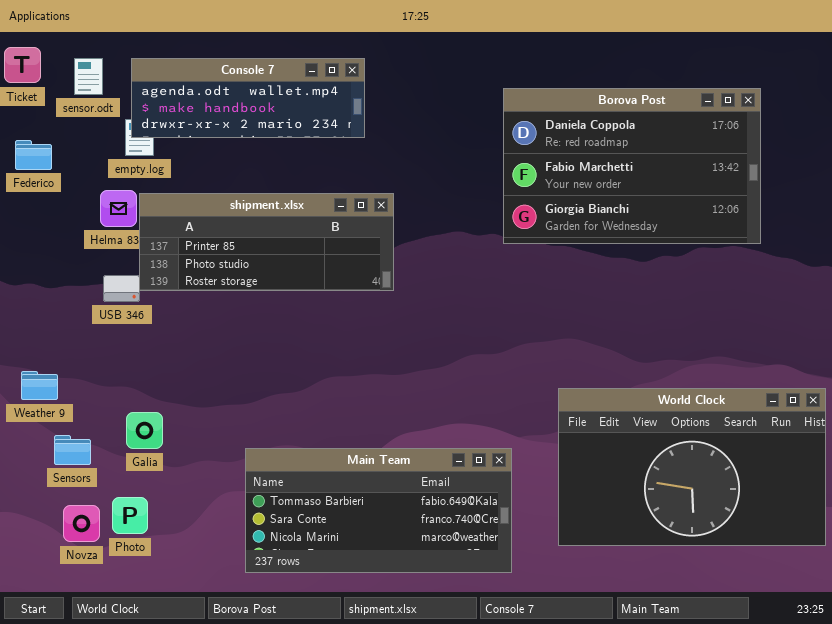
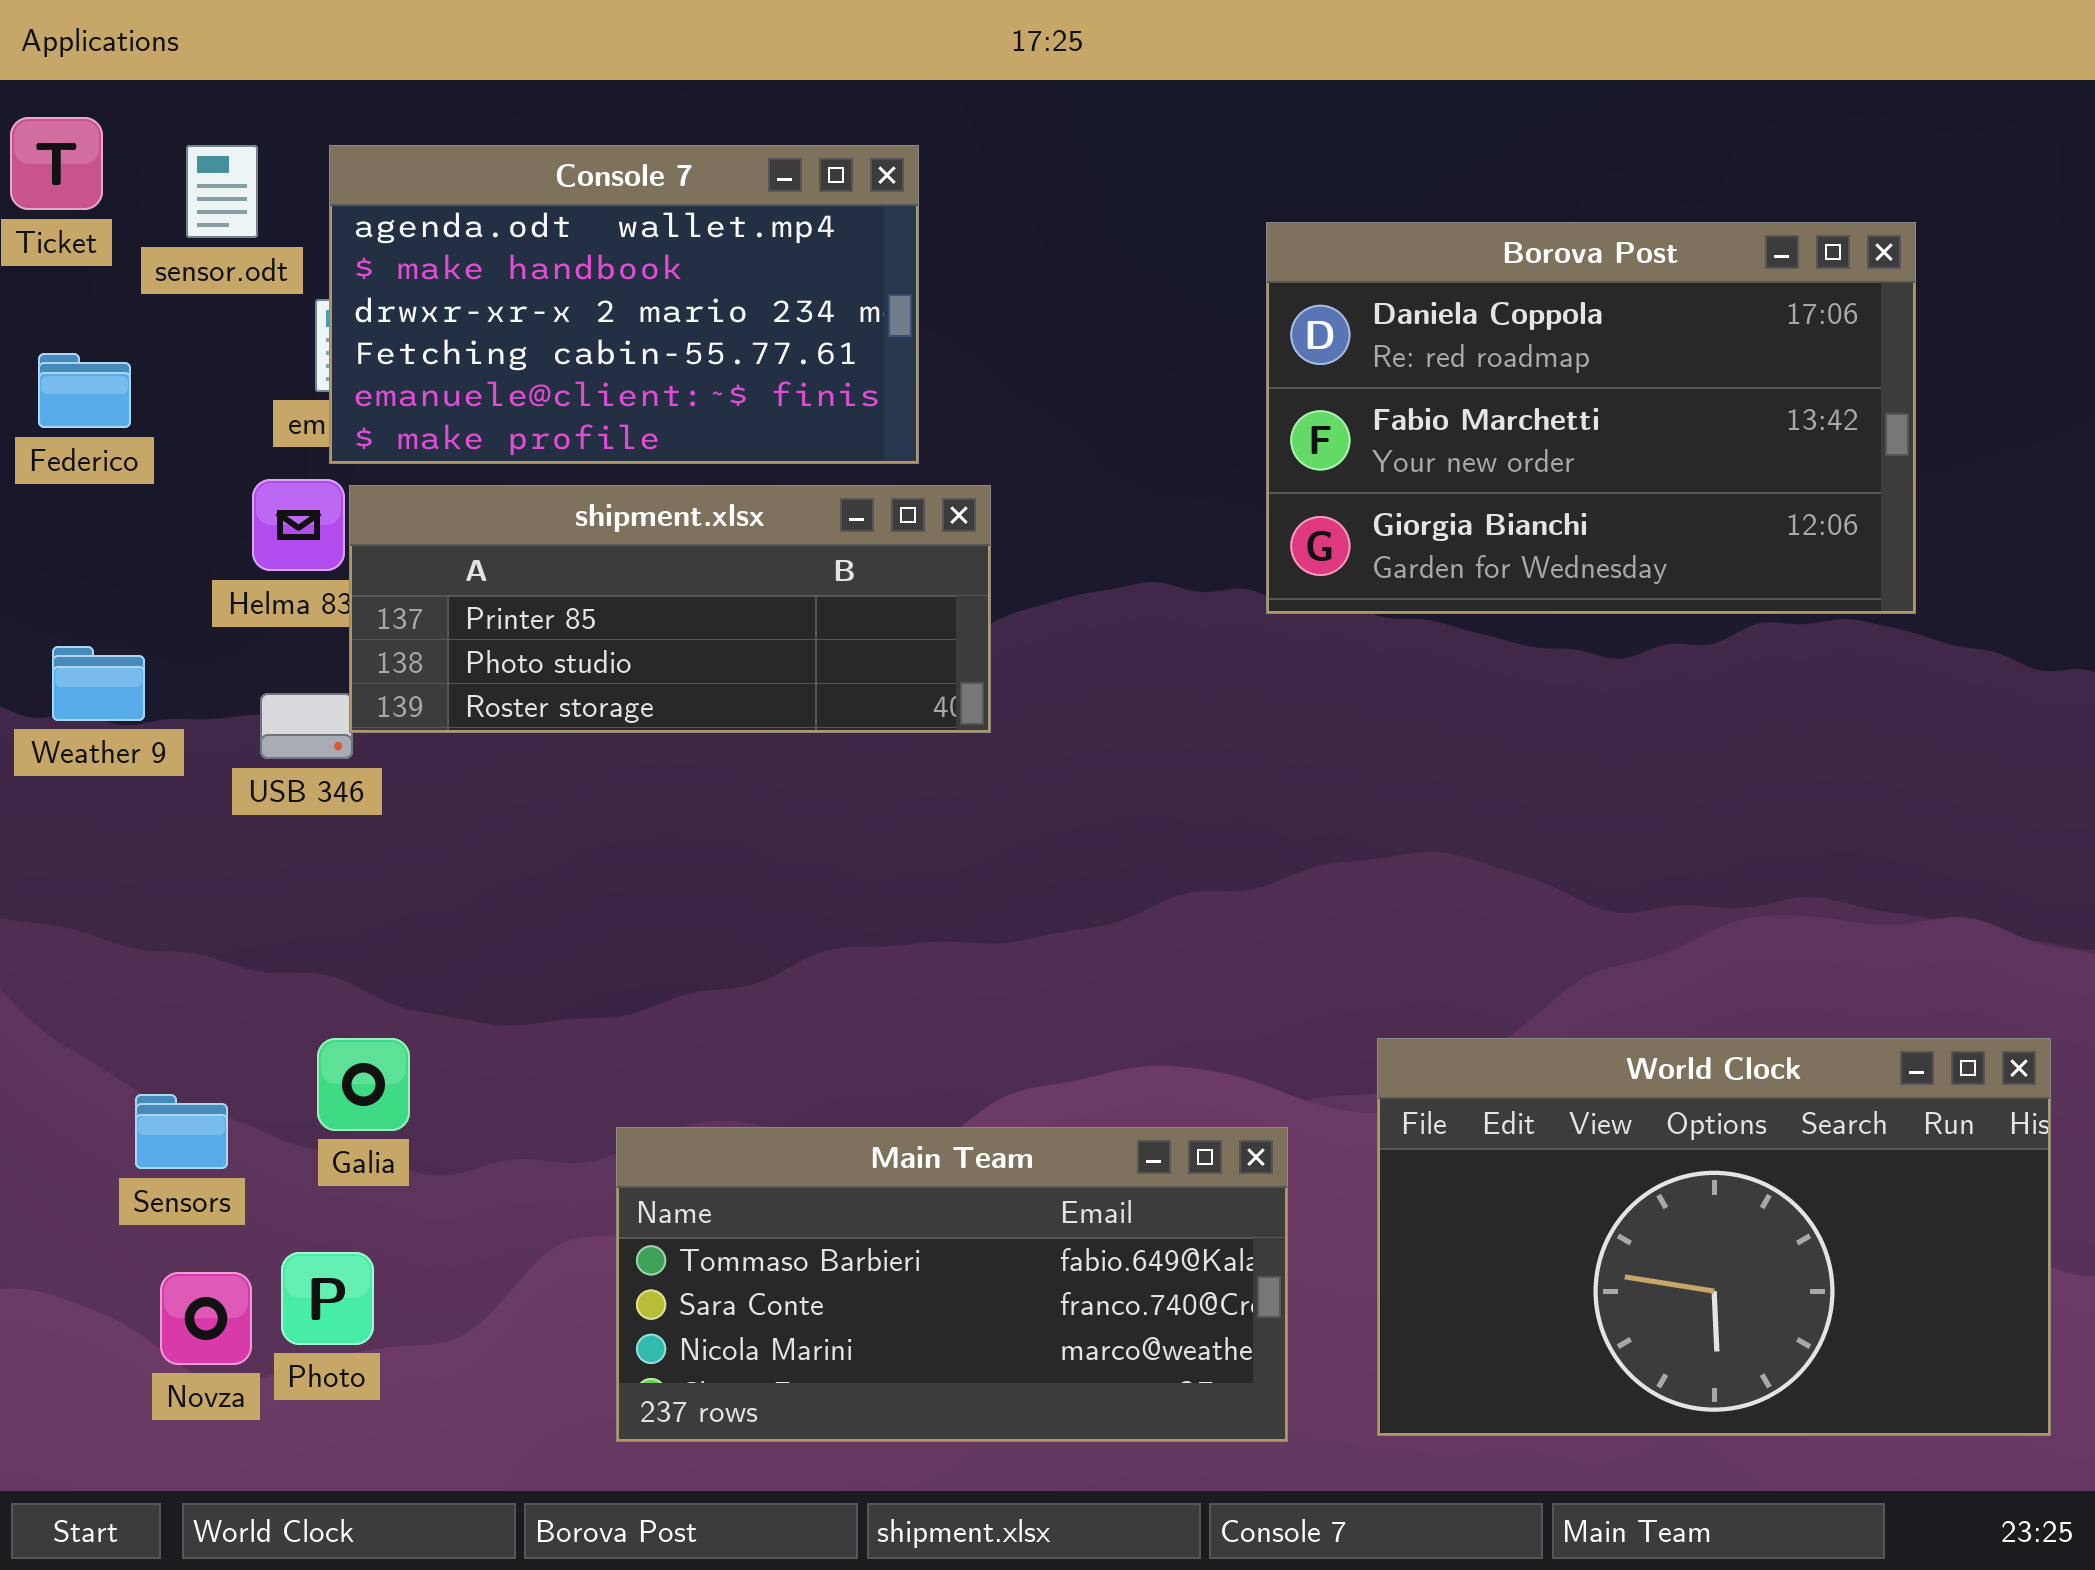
Console 7: [131,58,365,138] -> [329,145,919,464], resized
Weather 9: [21,371,58,400] -> [52,646,145,721], moved
World Clock: [558,388,826,546] -> [1377,1038,2051,1436], moved

